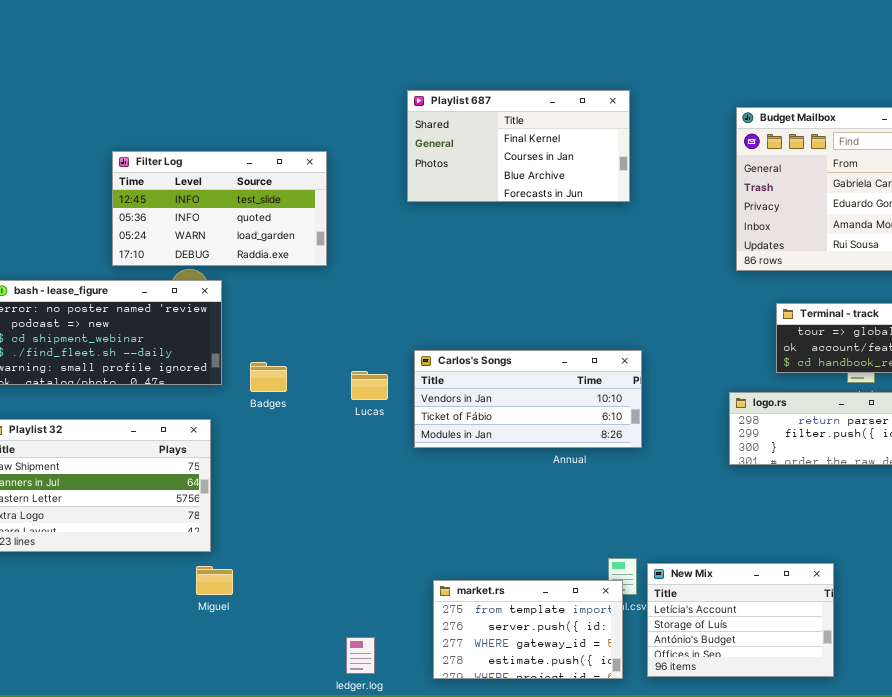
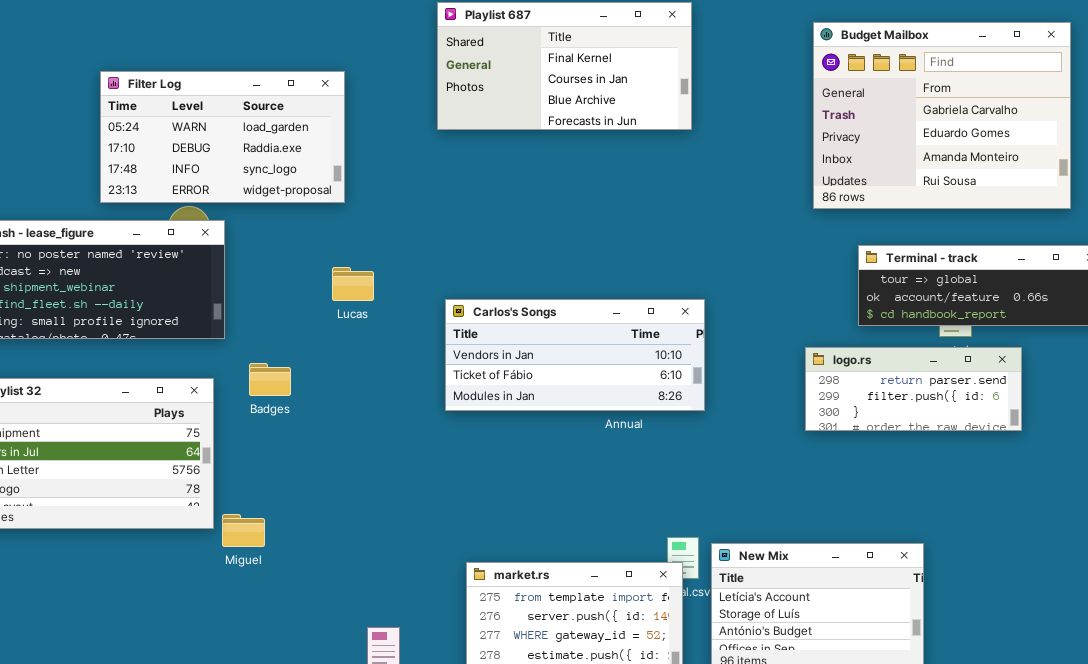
Filter Log: [112,151,327,266] -> [100,71,345,203], scrolled down 2 rows
Badges: [250,362,287,392] -> [249,363,291,396], moved
Lucas: [351,371,388,400] -> [332,267,374,301], moved
Miguel: [196,566,233,595] -> [222,514,265,547], moved

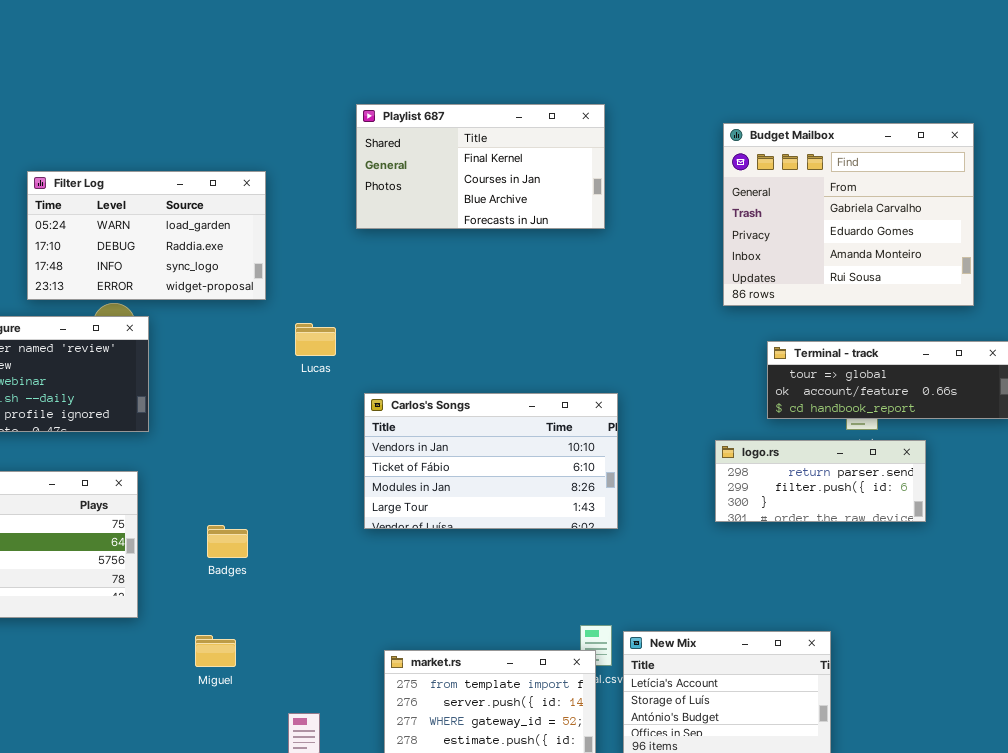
Lucas: [332,267,374,301] -> [295,323,336,356], moved
Carlos's Songs: [445,299,705,411] -> [364,393,618,529], resized
Badges: [249,363,291,396] -> [207,525,248,558], moved
Miguel: [222,514,265,547] -> [195,635,236,667], moved

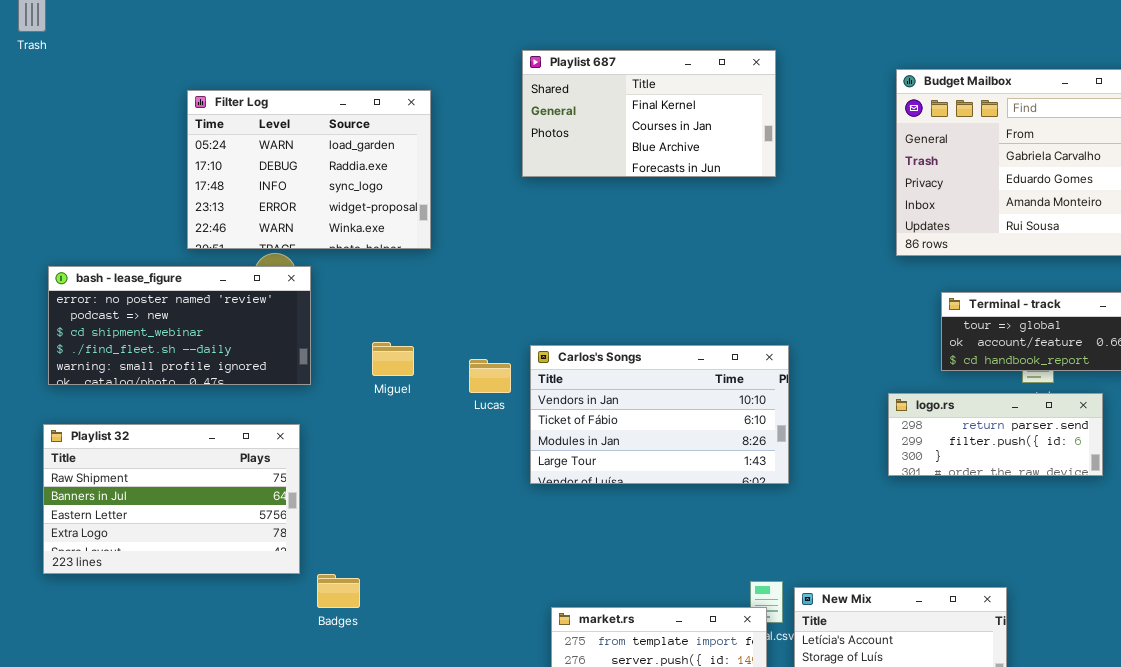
Filter Log: [27,171,266,300] -> [187,90,431,249], resized
Lucas: [295,323,336,356] -> [469,359,511,393], moved
Badges: [207,525,248,558] -> [317,574,360,608], moved
Miguel: [195,635,236,667] -> [372,342,414,376], moved

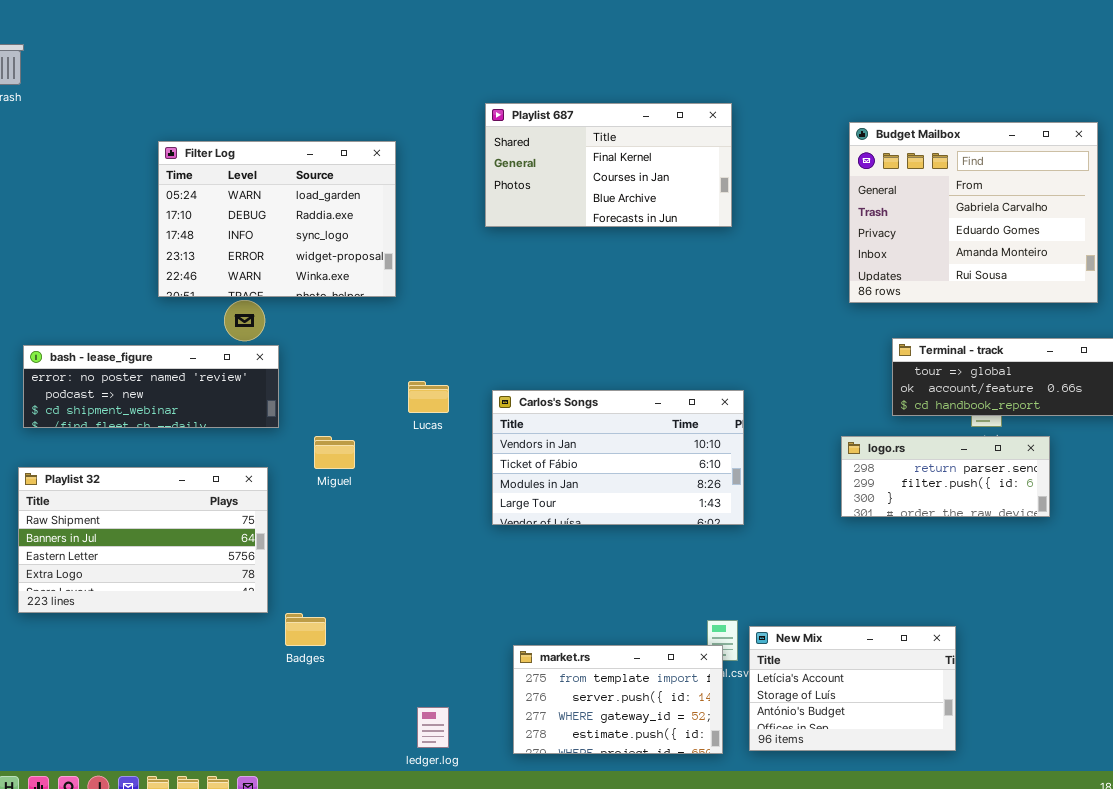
bash - lease_figure: [48,266,311,385] -> [23,345,279,428], resized
Miguel: [372,342,414,376] -> [314,436,355,469], moved
Lucas: [469,359,511,393] -> [408,381,449,413], moved

